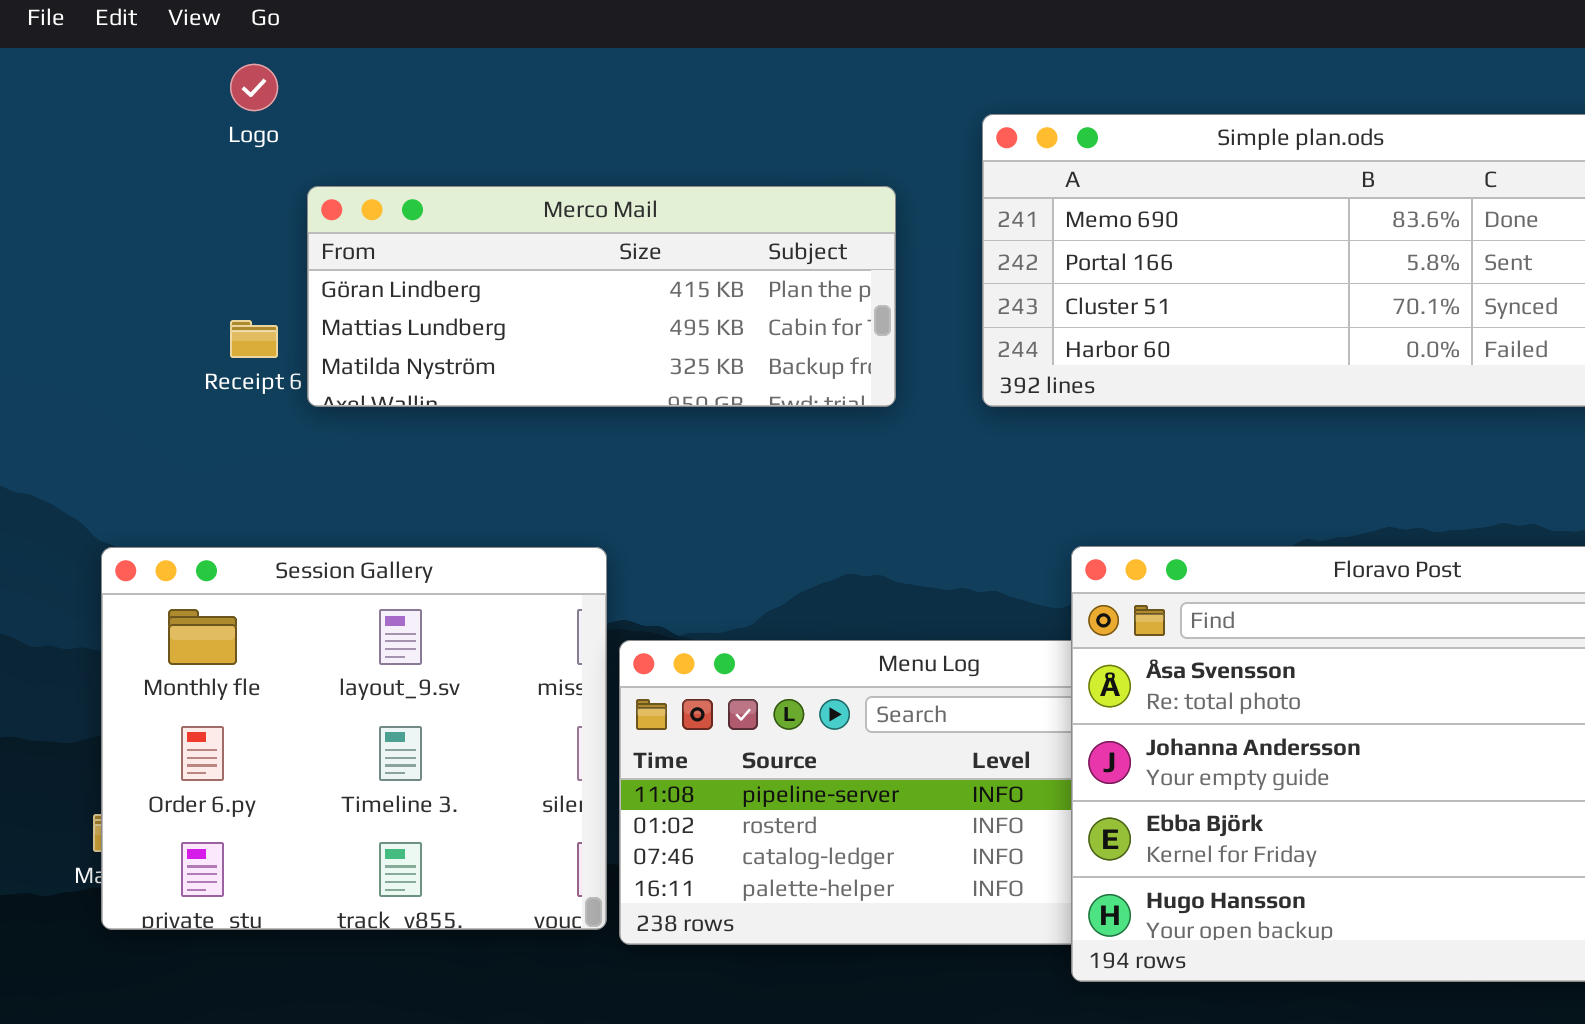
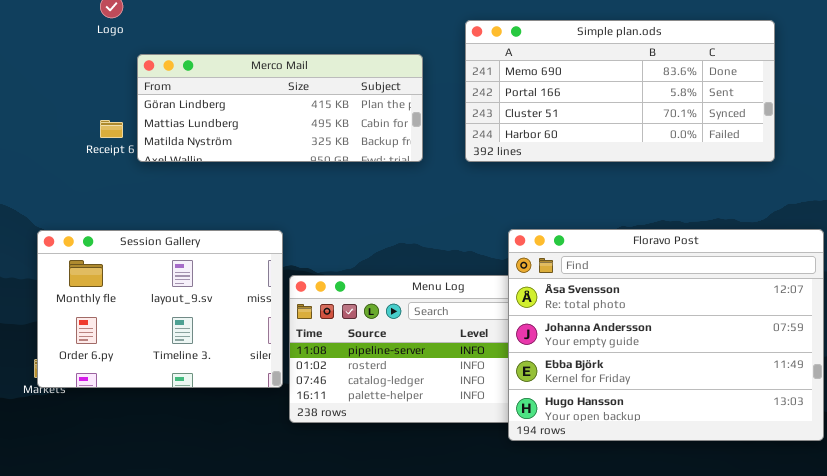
Session Gallery: [101,547,607,930] -> [37,230,283,388], resized

